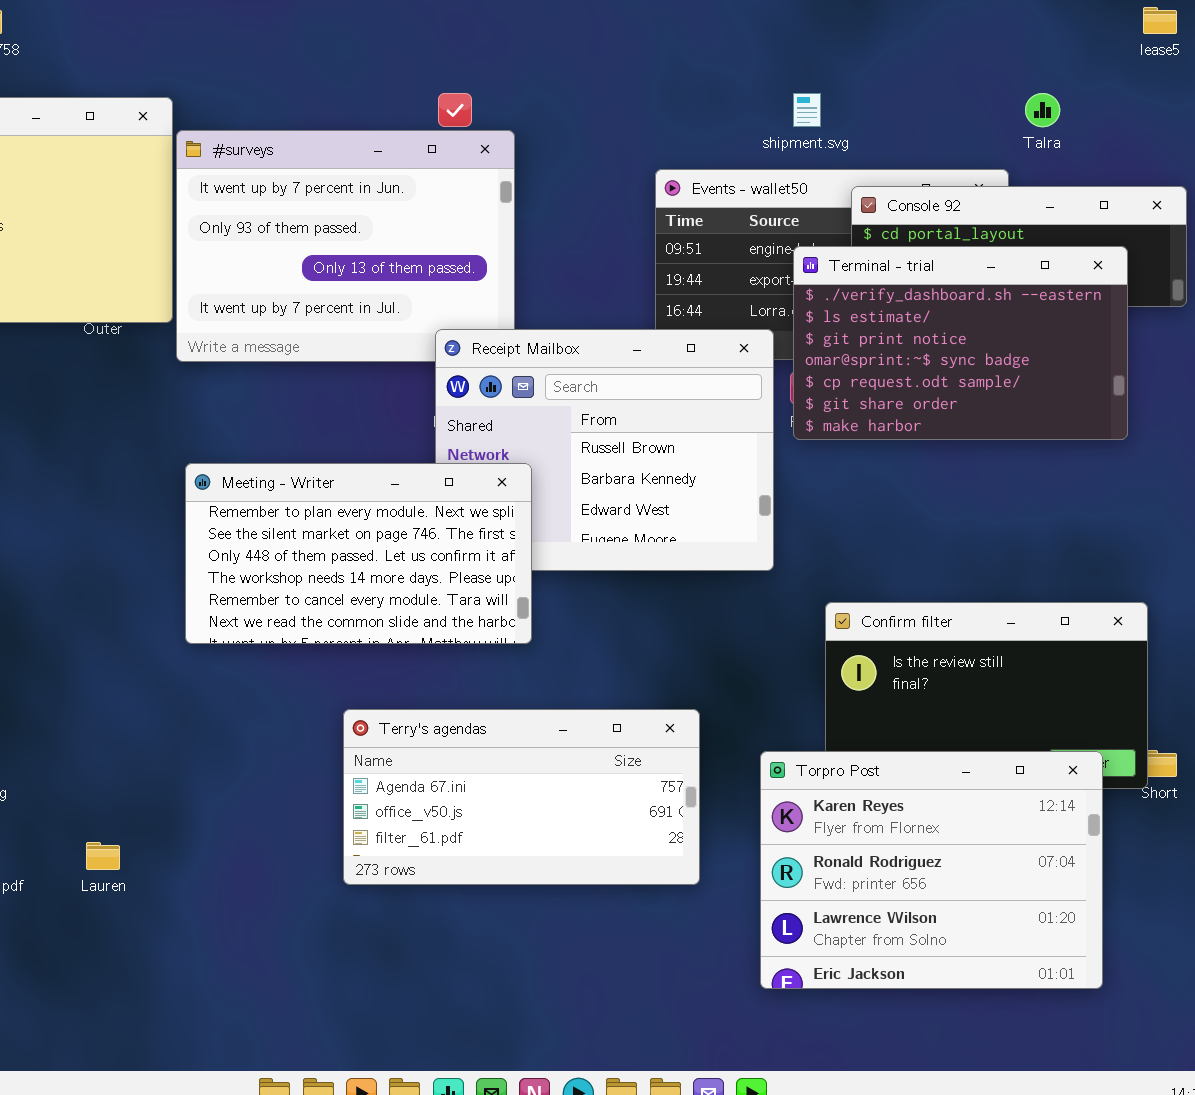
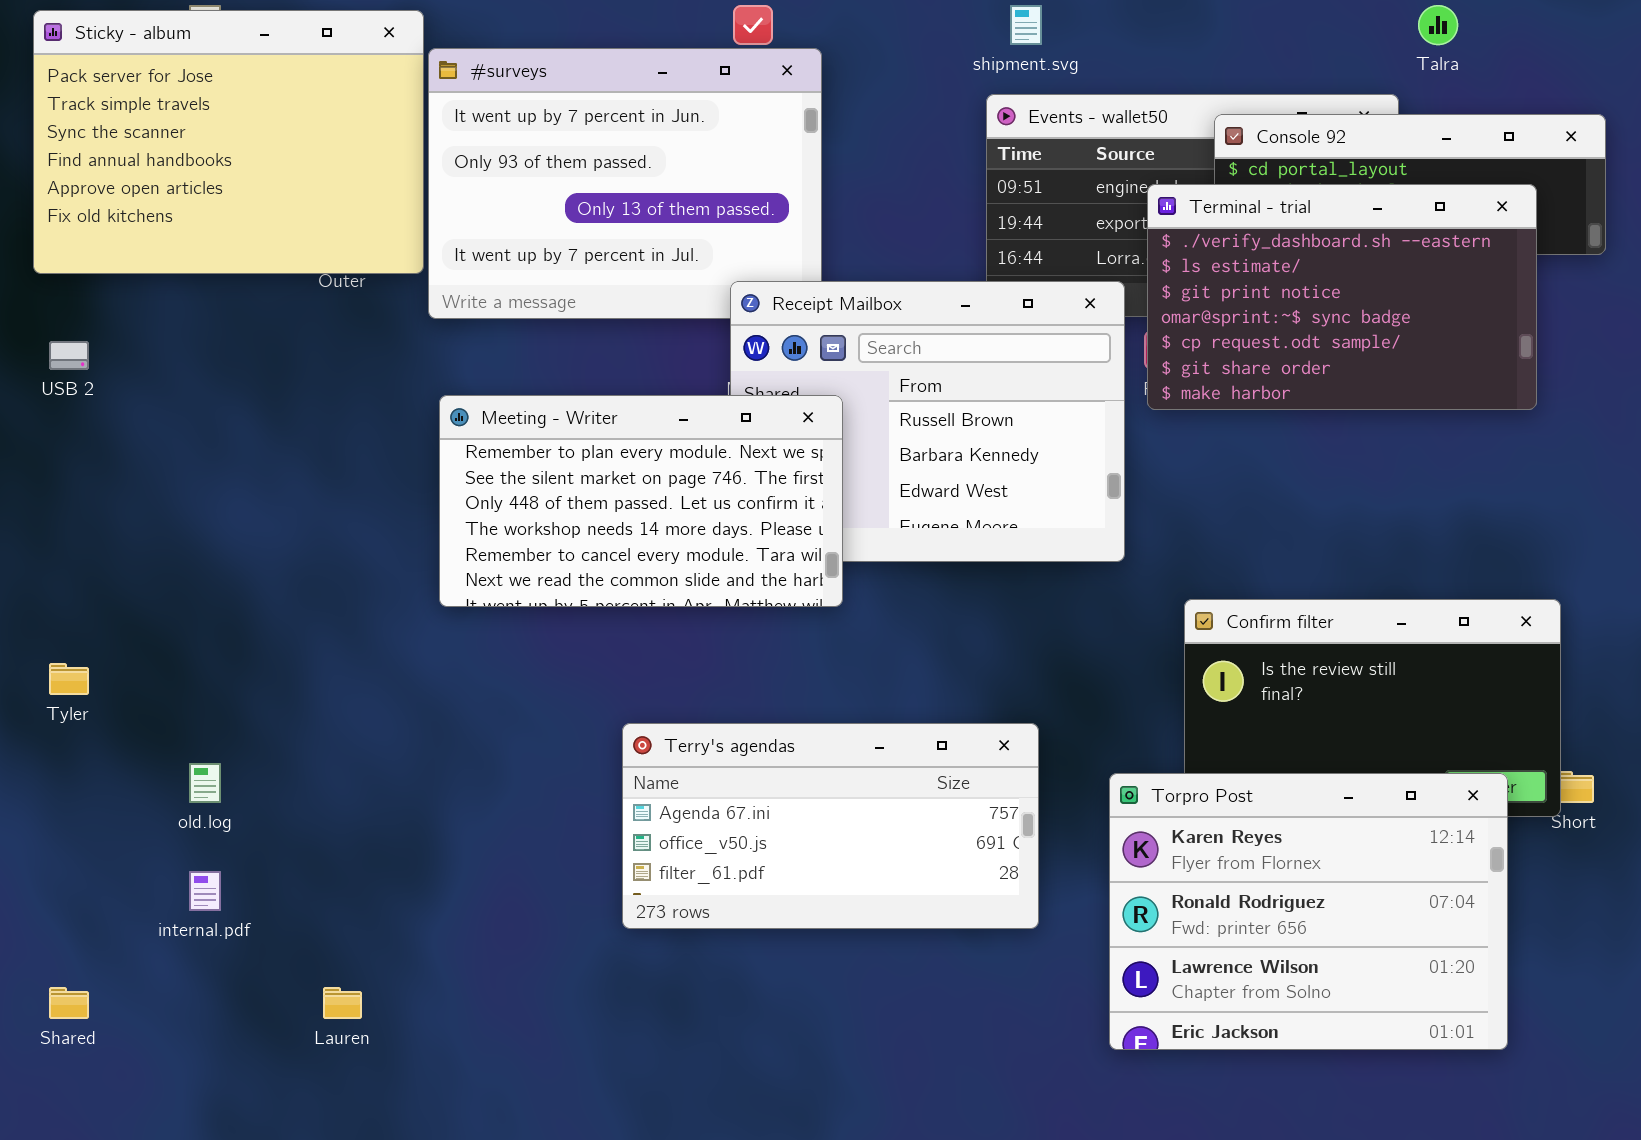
shipment.svg: [793,93,821,127] -> [1010,5,1042,45], moved
Meeting - Writer: [185,463,532,644] -> [439,395,843,607], moved
Lauren: [86,842,120,870] -> [323,987,362,1019], moved

